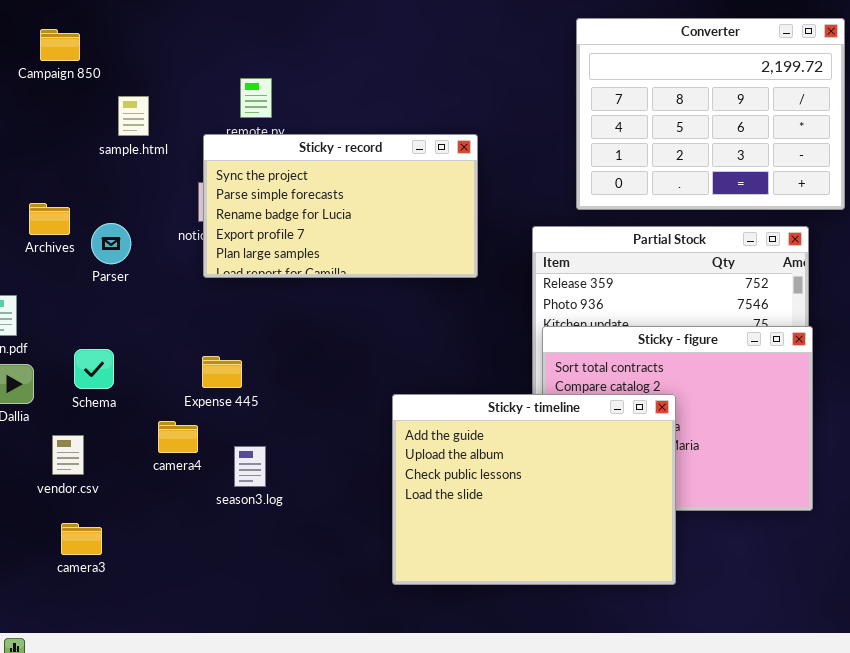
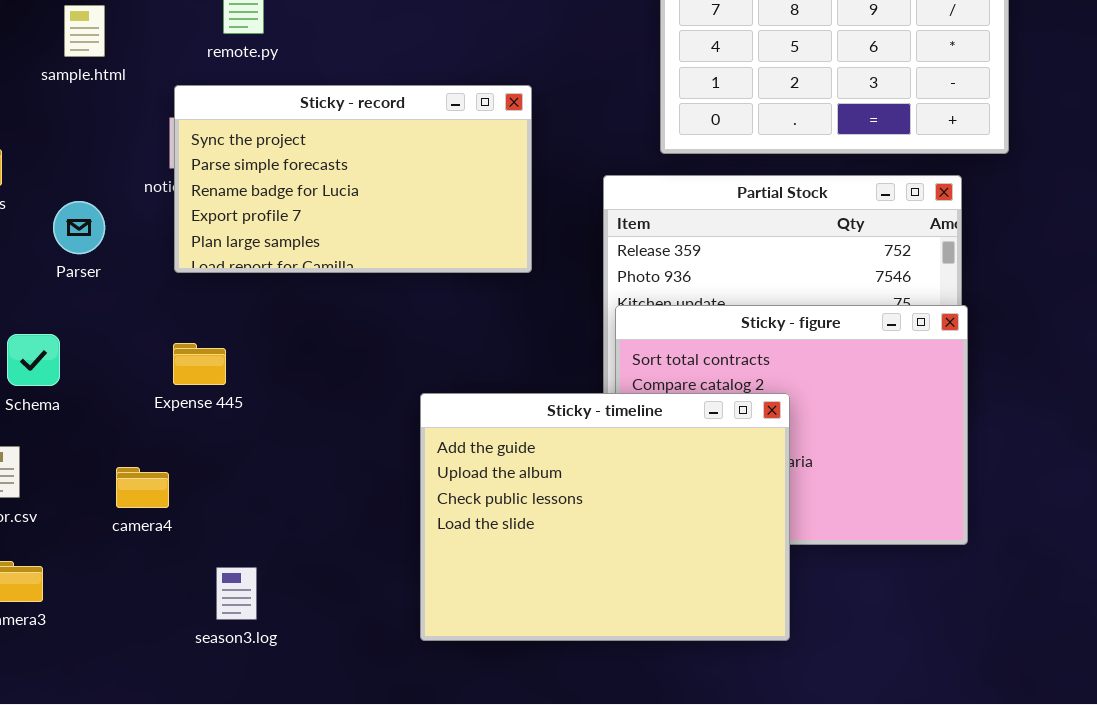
Sticky - record: [203,134,478,278] -> [174,85,532,273], moved
Parser: [91,223,131,264] -> [53,201,105,254], moved
camera4: [158,421,198,453] -> [116,467,169,508], moved
season3.log: [234,446,266,487] -> [216,567,257,620], moved

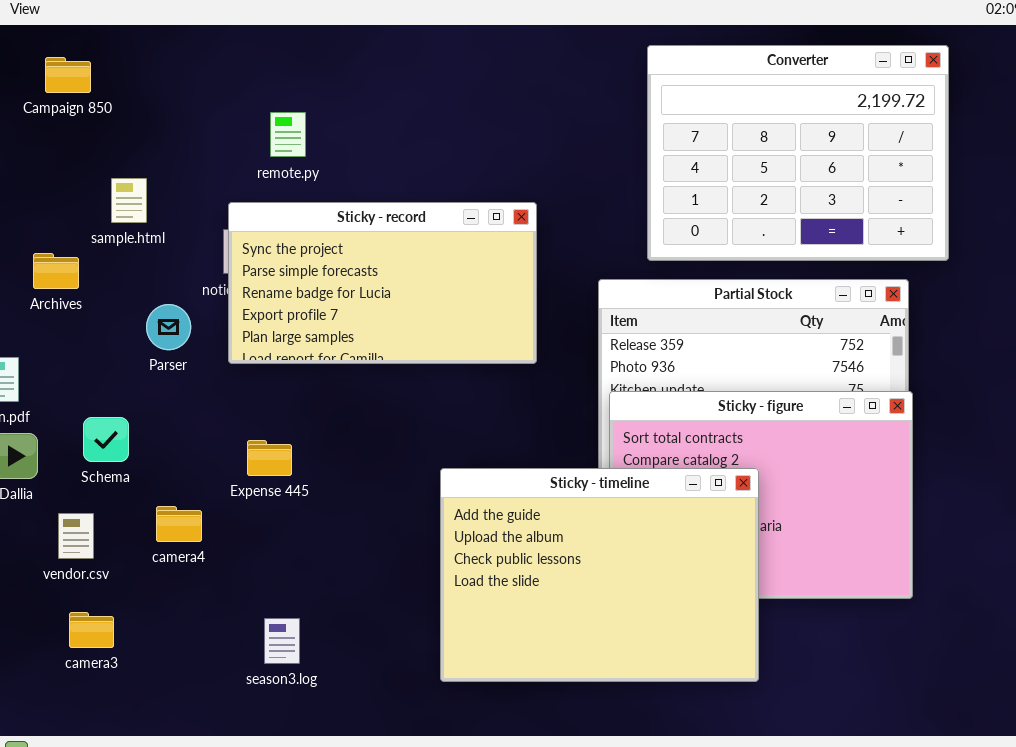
sample.html: [64,5,105,57] -> [111,178,147,223], moved
Parser: [53,201,105,254] -> [146,304,191,350], moved
Expense 445: [173,343,226,385] -> [247,440,292,476], moved
camera4: [116,467,169,508] -> [156,506,202,542], moved

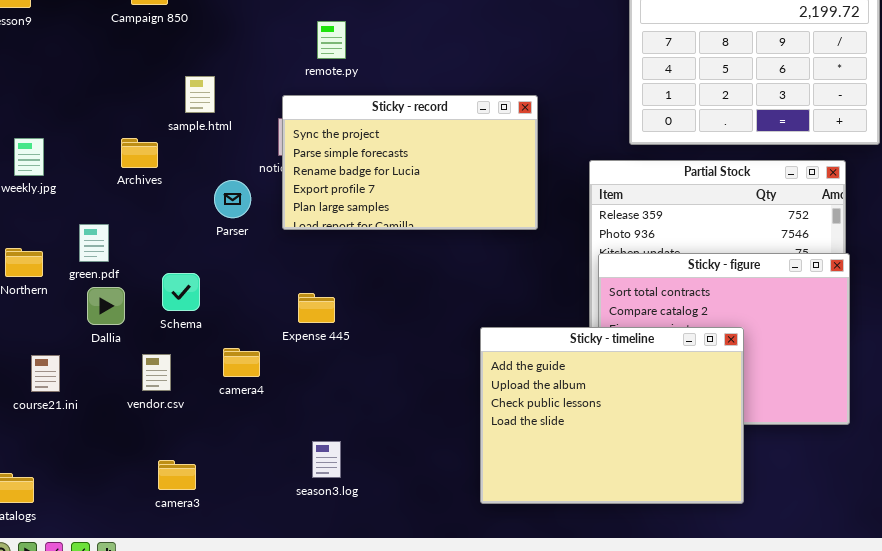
Sticky - timeline: [440,468,759,682] -> [480,327,744,504], moved
camera3: [69,612,114,648] -> [158,460,196,490], moved

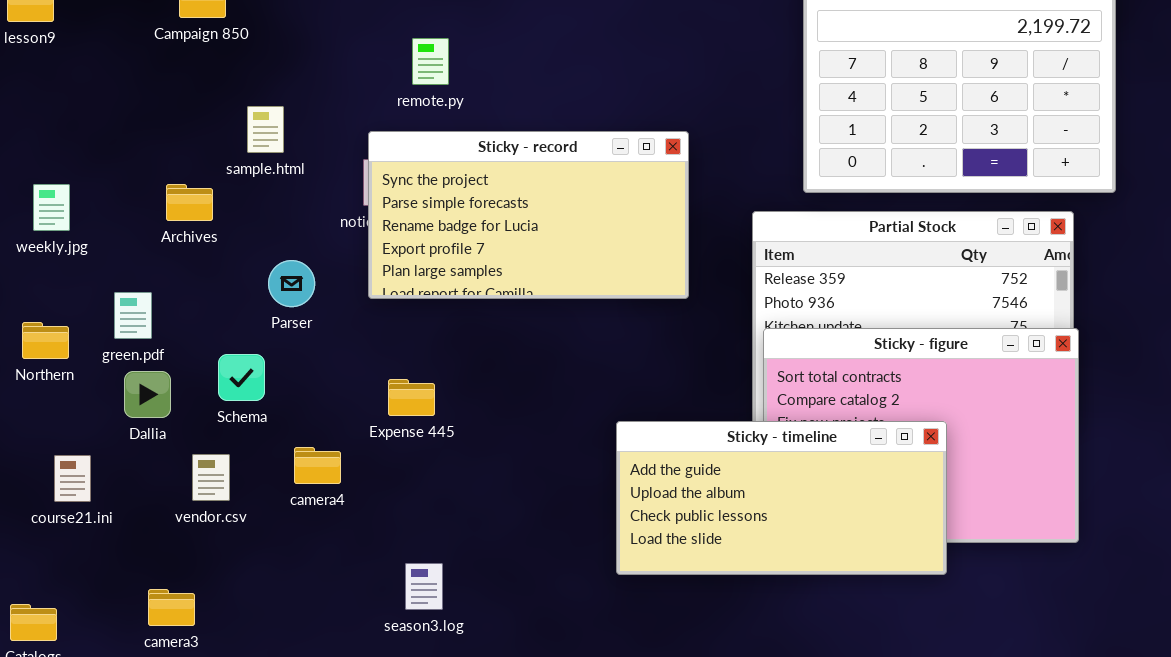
Parser: [214,180,251,218] -> [268,260,315,307], moved
Sticky - timeline: [480,327,744,504] -> [616,421,947,575], resized
camera3: [158,460,196,490] -> [148,589,195,626], moved

